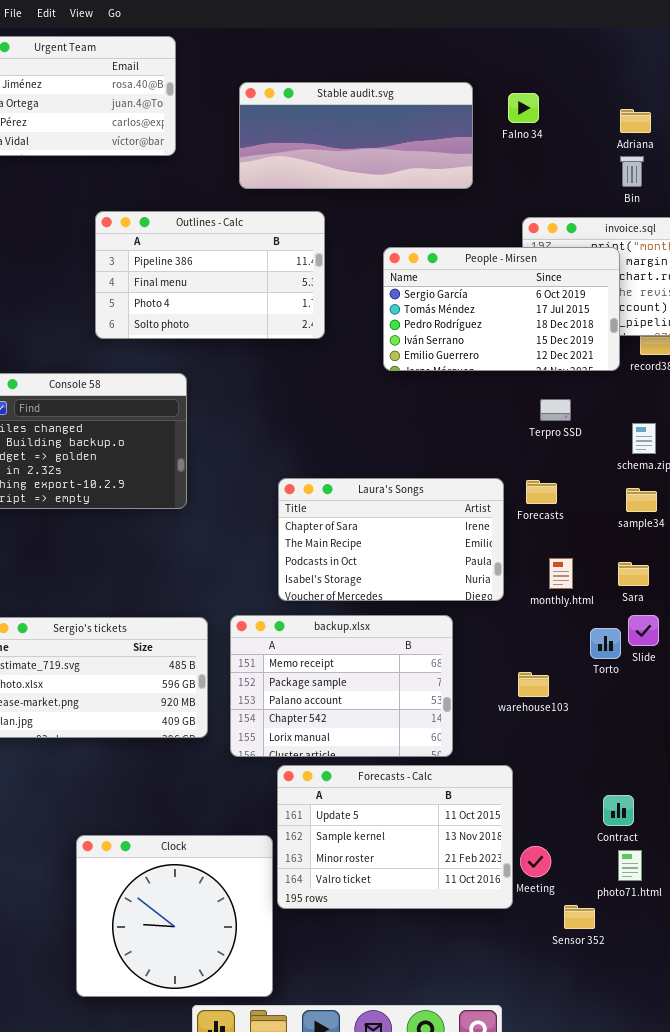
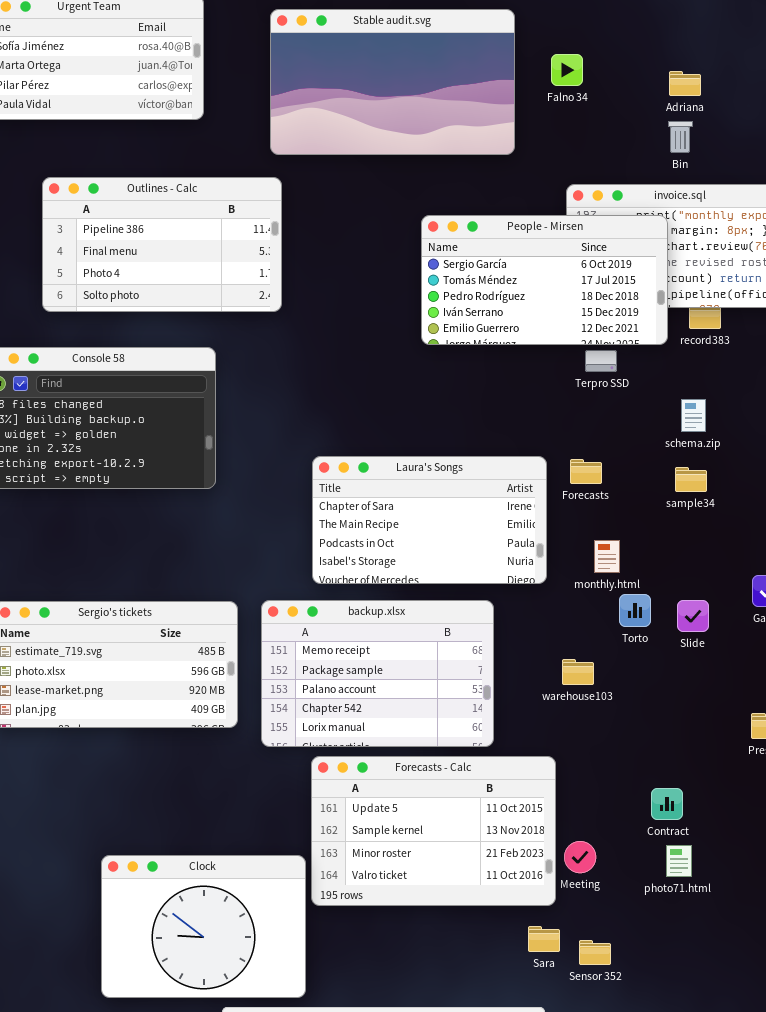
Stable audit.svg: [239,82,473,189] -> [270,9,515,155], resized
Outlines - Calc: [95,211,325,339] -> [42,177,282,312], moved
Terpro SSD: [540,399,571,421] -> [585,350,617,372], moved
Sara: [618,562,649,586] -> [528,926,560,952], moved
Torto: [590,628,621,659] -> [619,594,651,627], moved
Clock: [76,835,273,997] -> [101,855,306,998], resized
Sensor 352: [564,905,595,929] -> [579,940,611,965], moved

